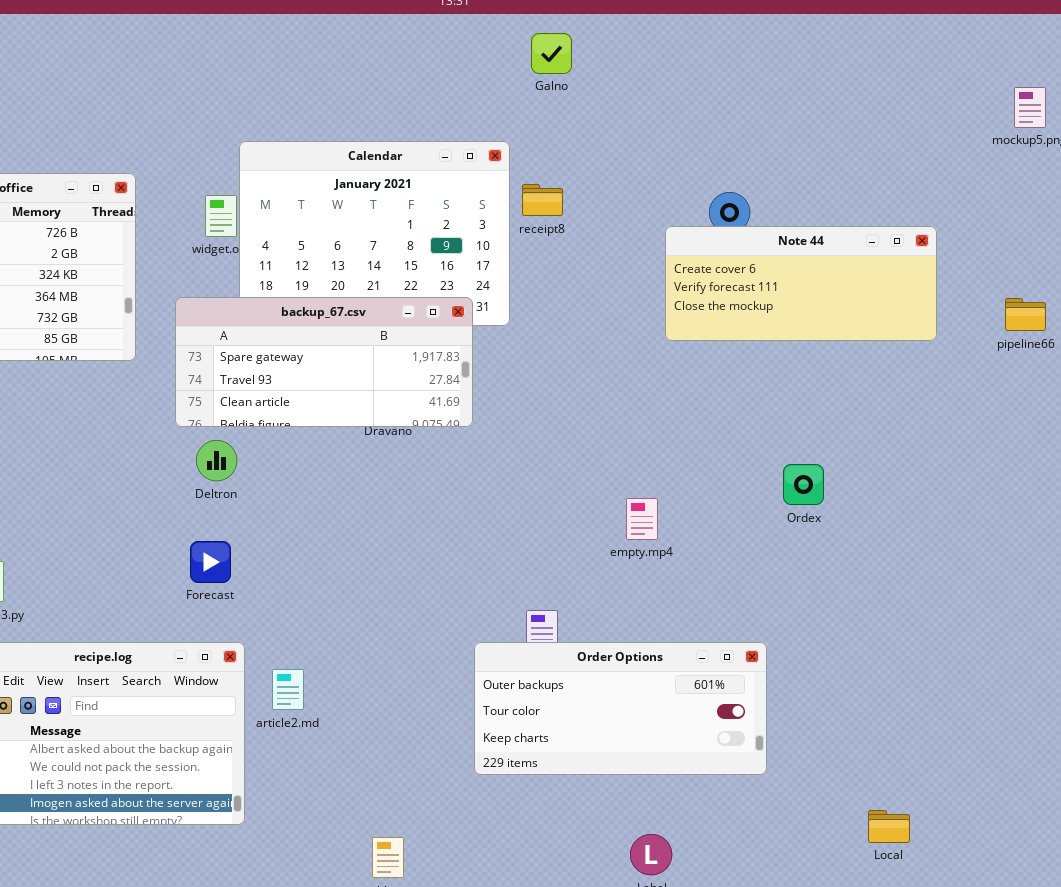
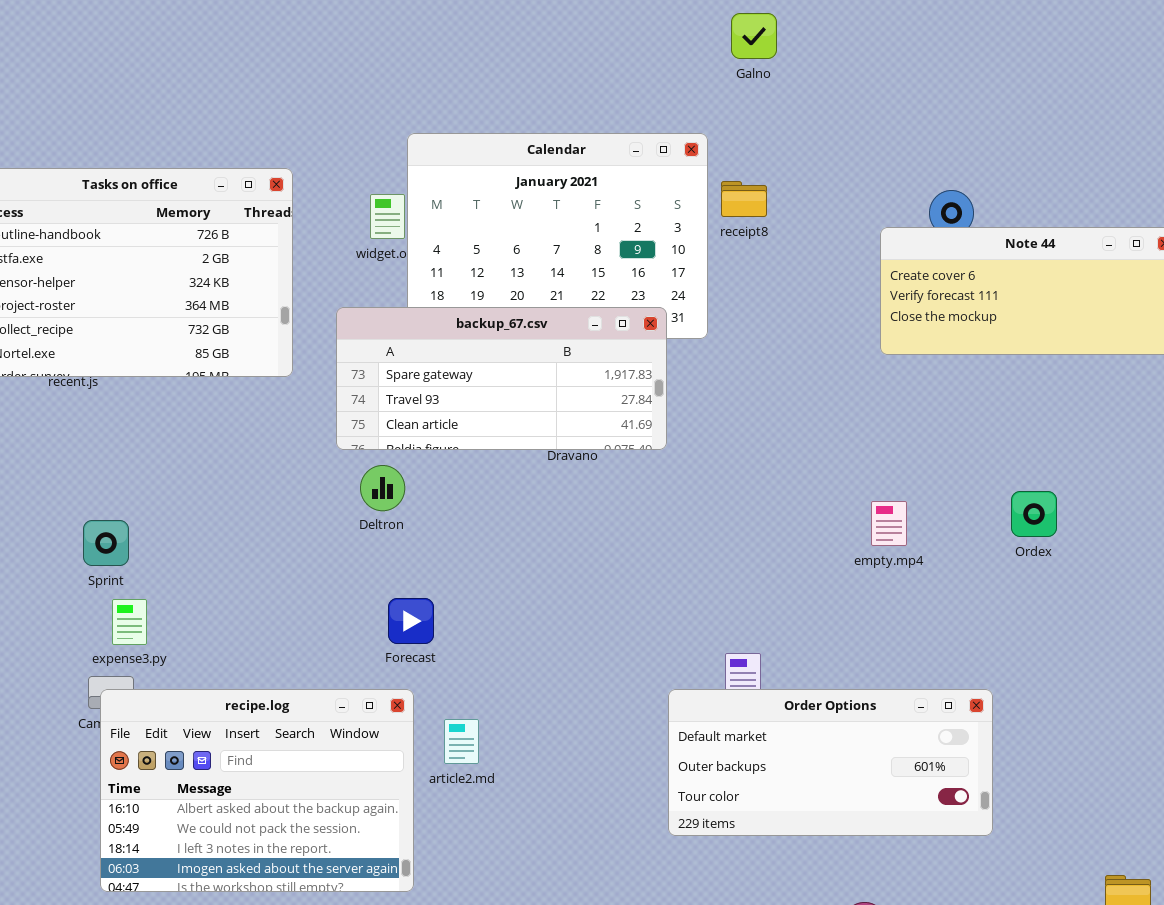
empty.mp4: [626,498,658,540] -> [871,501,907,546], moved
Forecast: [190,541,231,583] -> [388,598,434,644], moved
Order Options: [474,642,767,775] -> [668,689,993,836], scrolled up 1 row

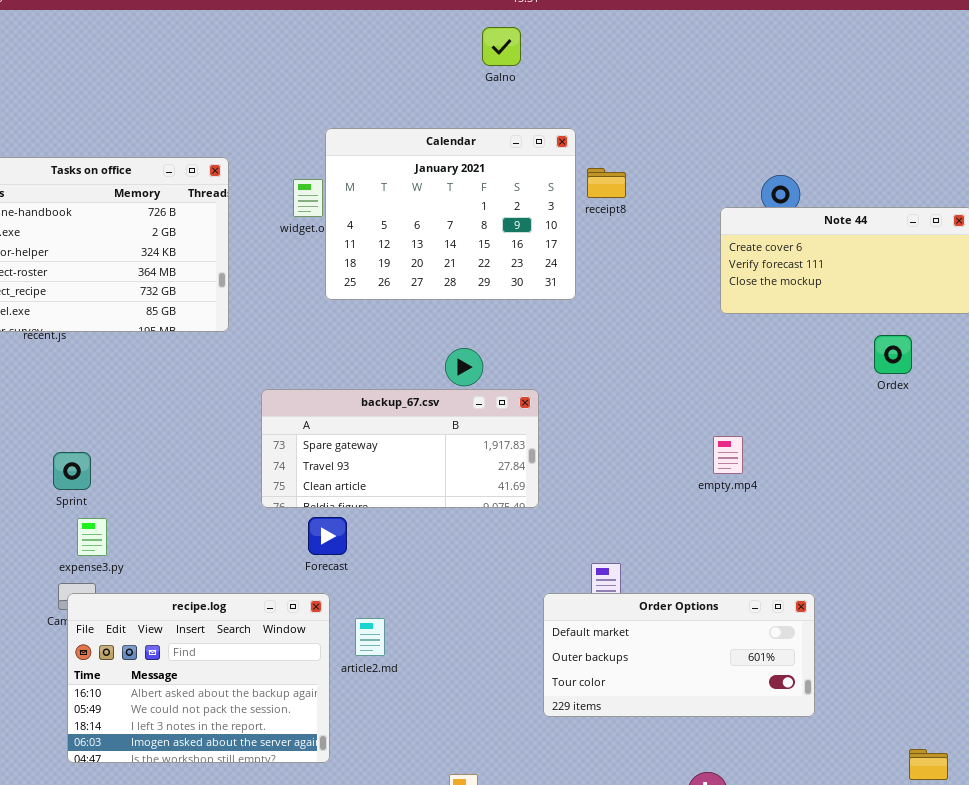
Galno: [731,13,777,59] -> [482,27,521,66], moved
backup_67.csv: [336,307,667,450] -> [261,389,539,508], moved
Ordex: [1011,491,1057,537] -> [874,335,912,374], moved

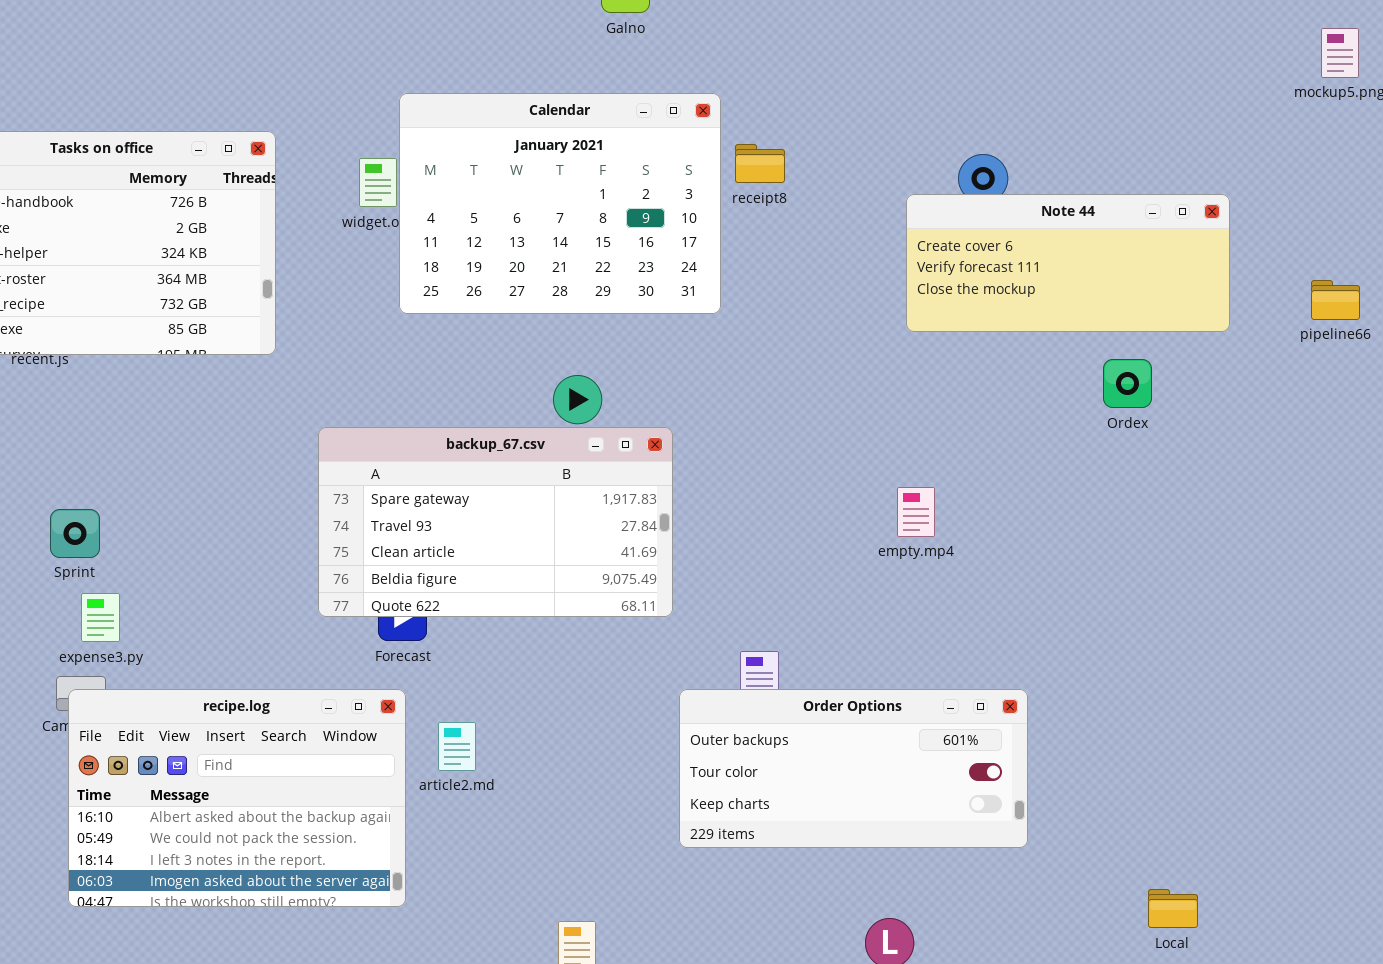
backup_67.csv: [261,389,539,508] -> [318,427,673,617], resized
Order Options: [543,593,815,717] -> [679,689,1028,848], scrolled down 1 row

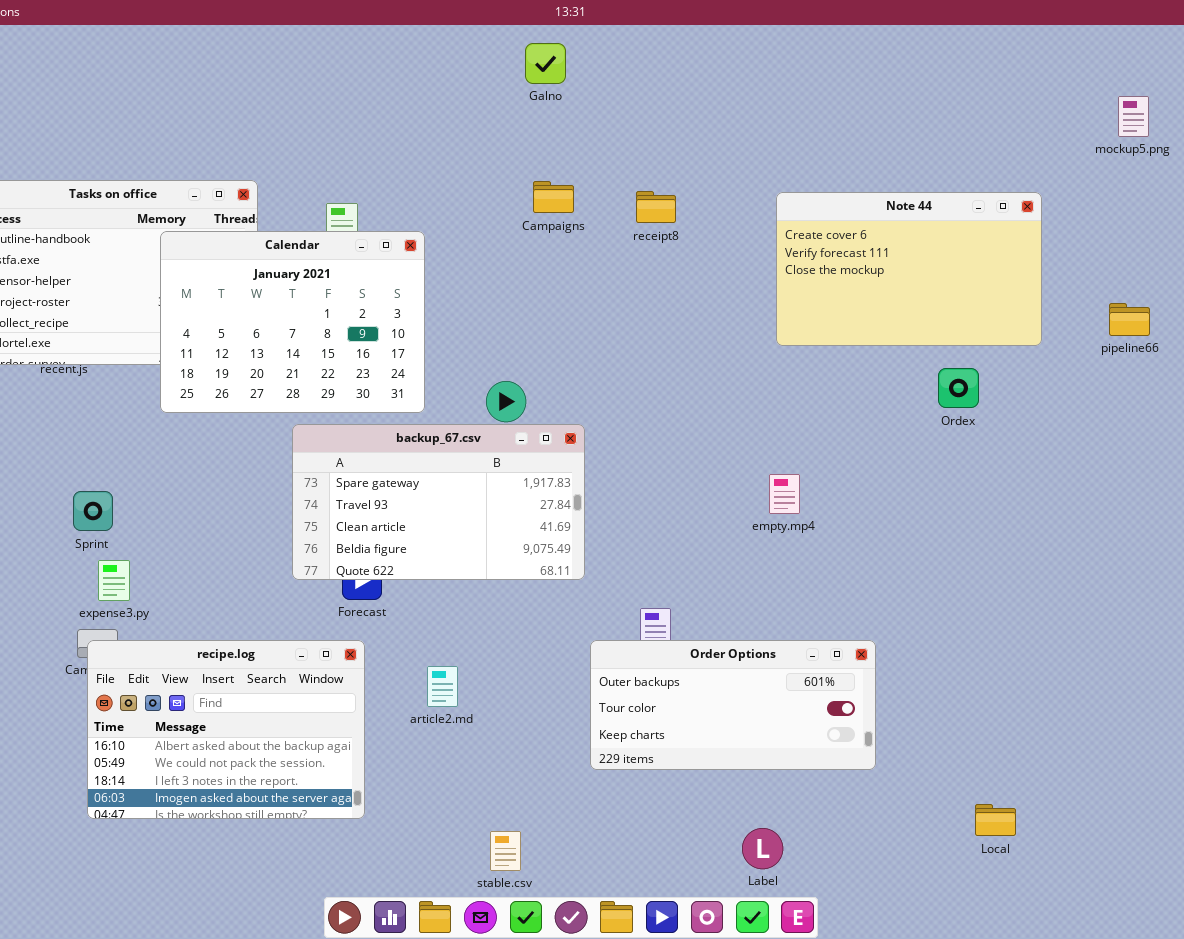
Calendar: [399,93,721,314] -> [160,231,425,413], moved
Note 44: [906,194,1230,332] -> [776,192,1042,346], resized
article2.md: [438,722,476,771] -> [427,666,458,707], moved

